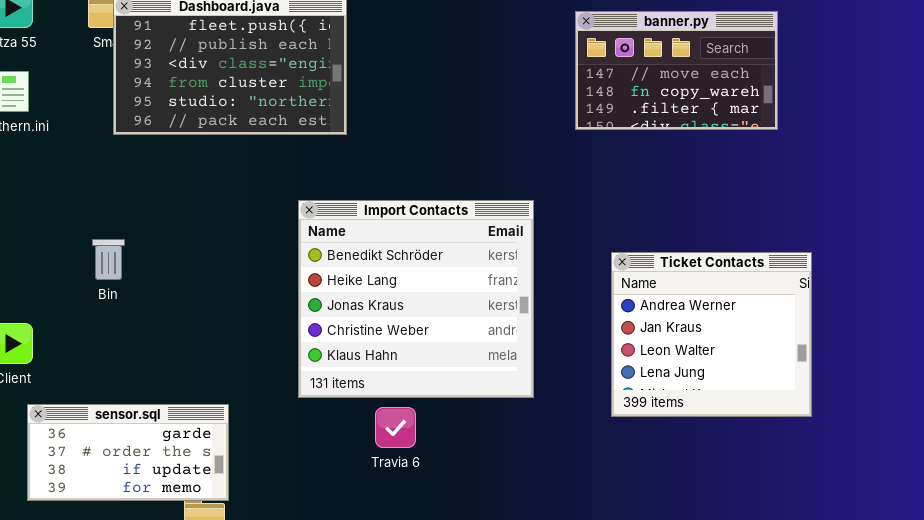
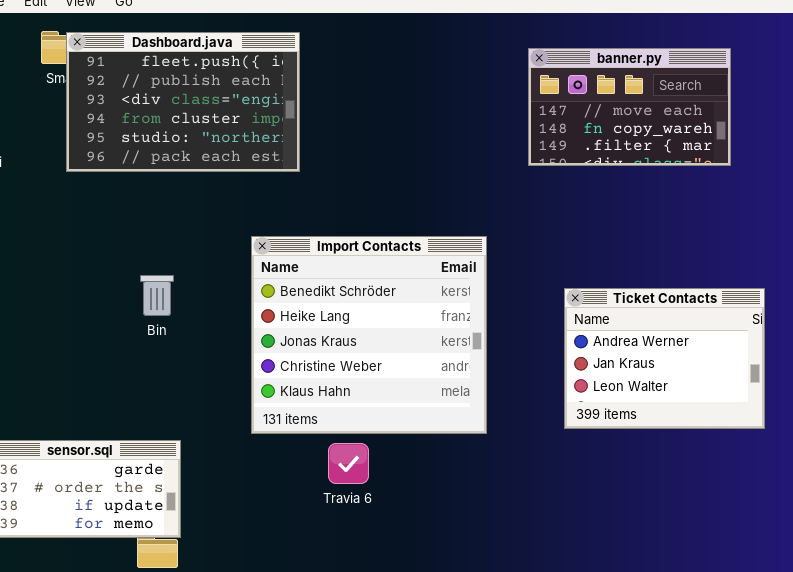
Bin: [92,239,125,280] -> [140,275,174,316], moved
Ticket Contacts: [611,252,812,417] -> [564,288,765,429], resized

